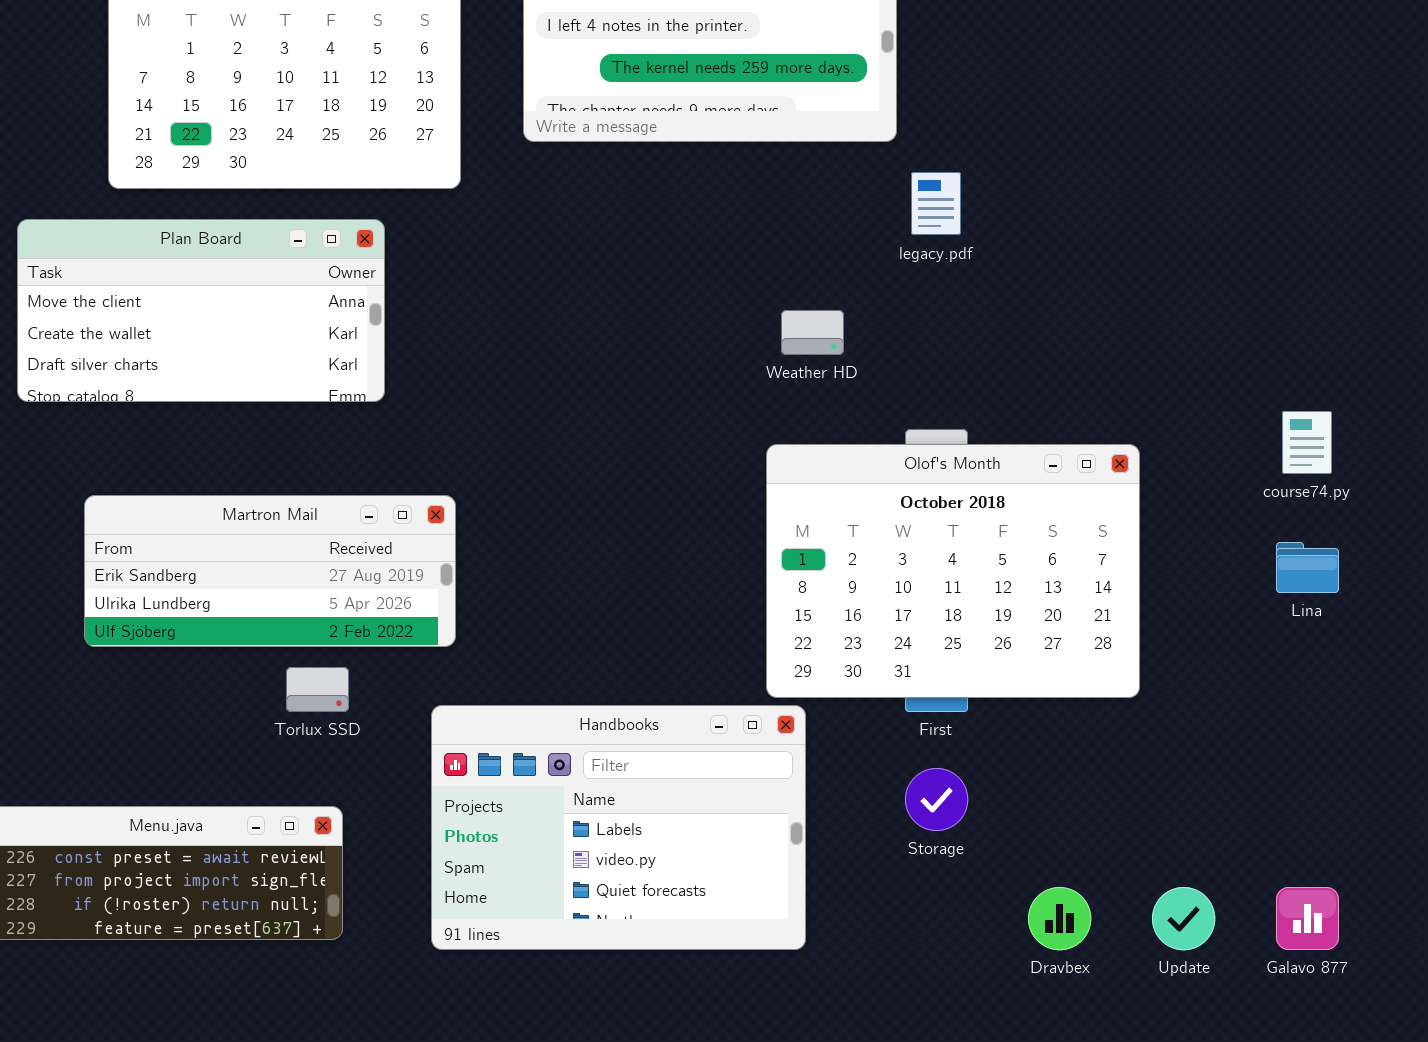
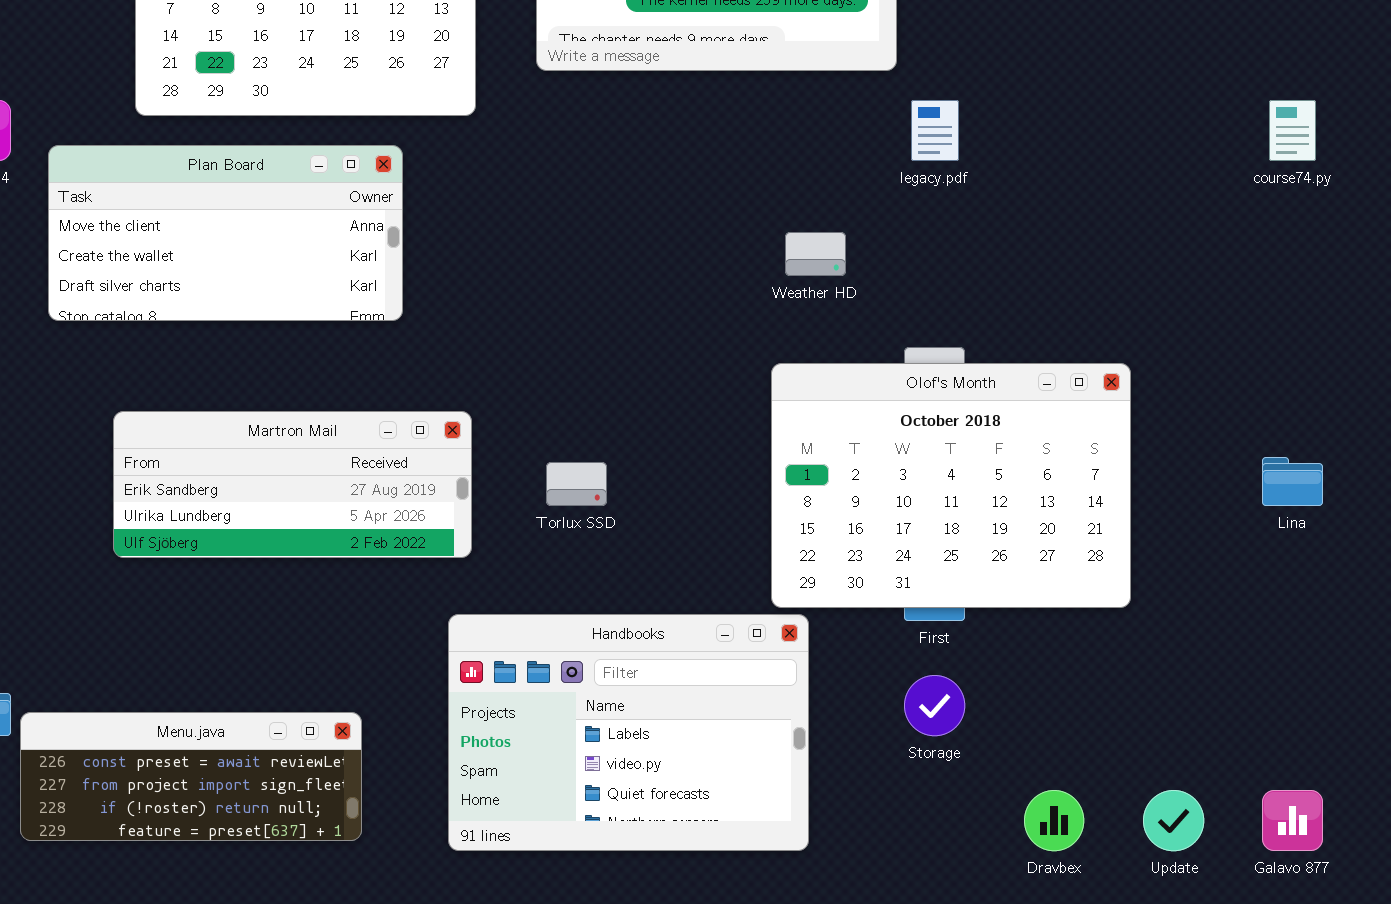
course74.py: [1282,411,1332,474] -> [1269,100,1316,161], moved
Torlux SSD: [286,667,349,712] -> [546,462,607,506], moved

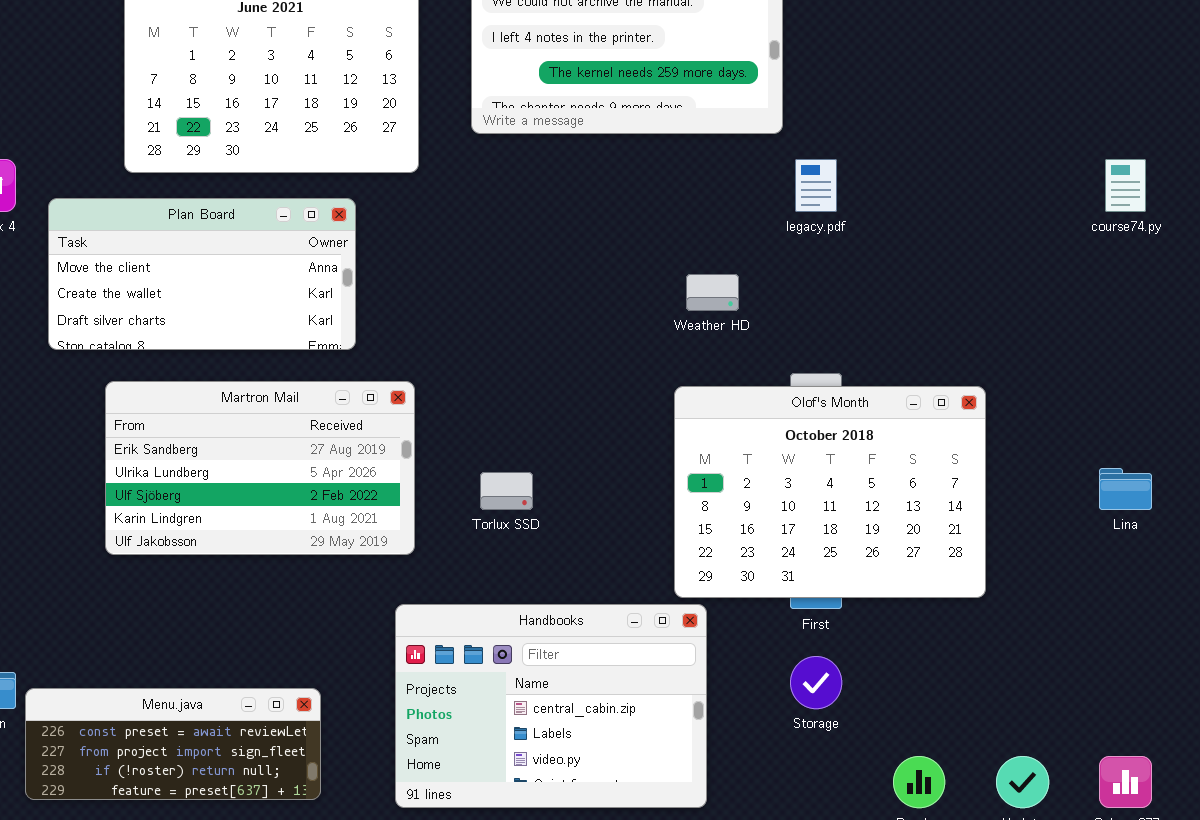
Martron Mail: [113,411,472,558] -> [105,381,415,555], resized
Handbooks: [448,614,809,851] -> [395,604,707,808], scrolled up 1 row

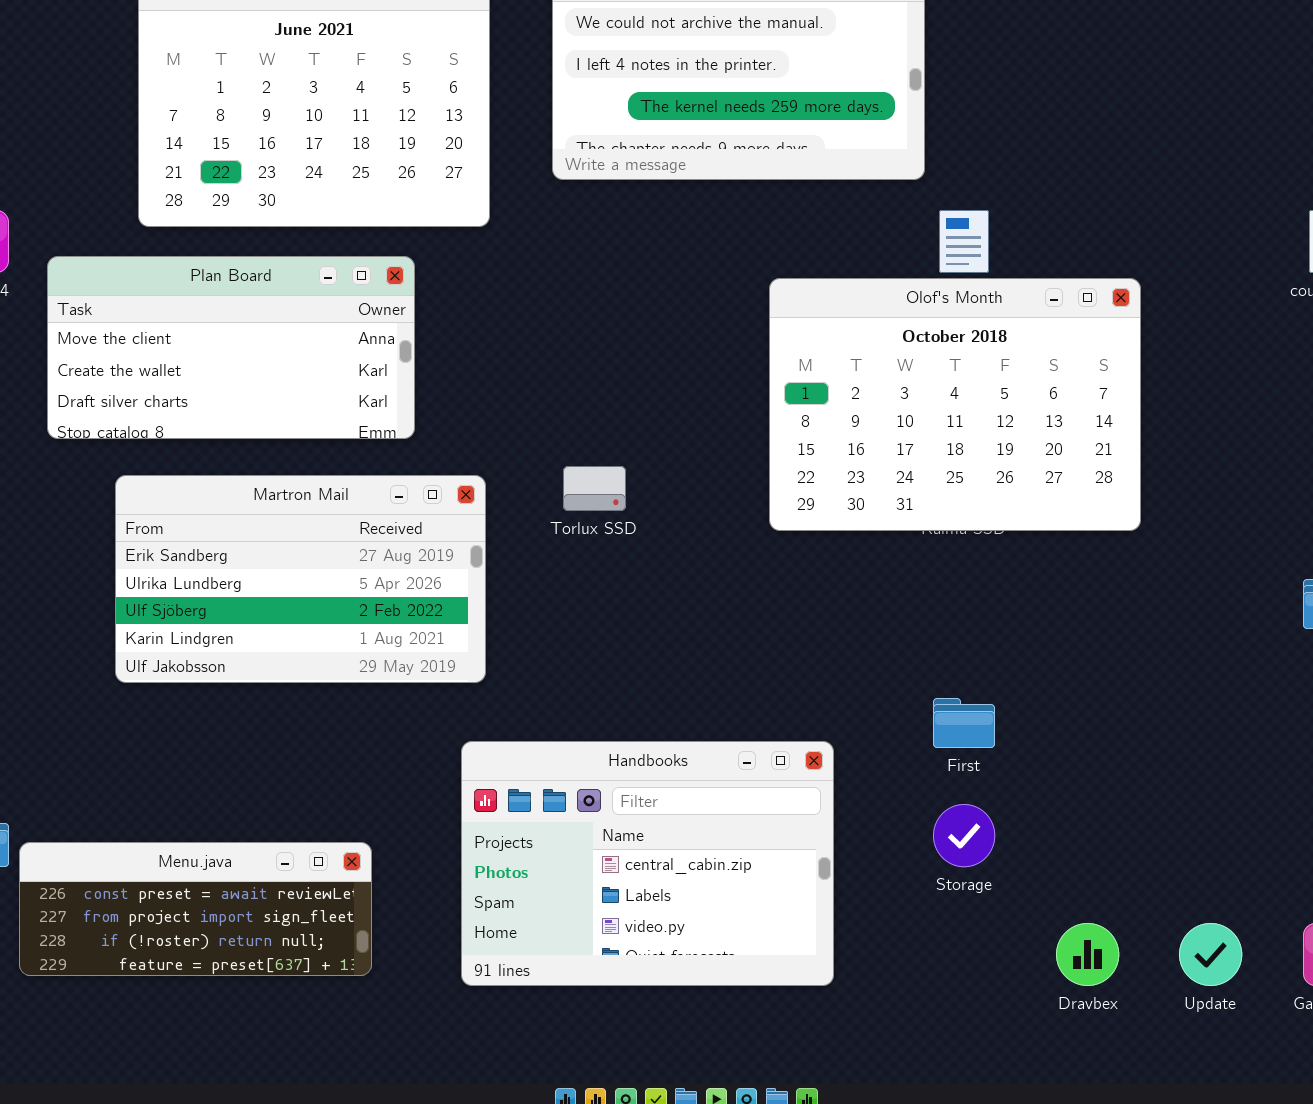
Olof's Month: [674,386,986,598] -> [769,278,1141,531], moved
Torlux SSD: [480,472,533,510] -> [563,466,626,511], moved

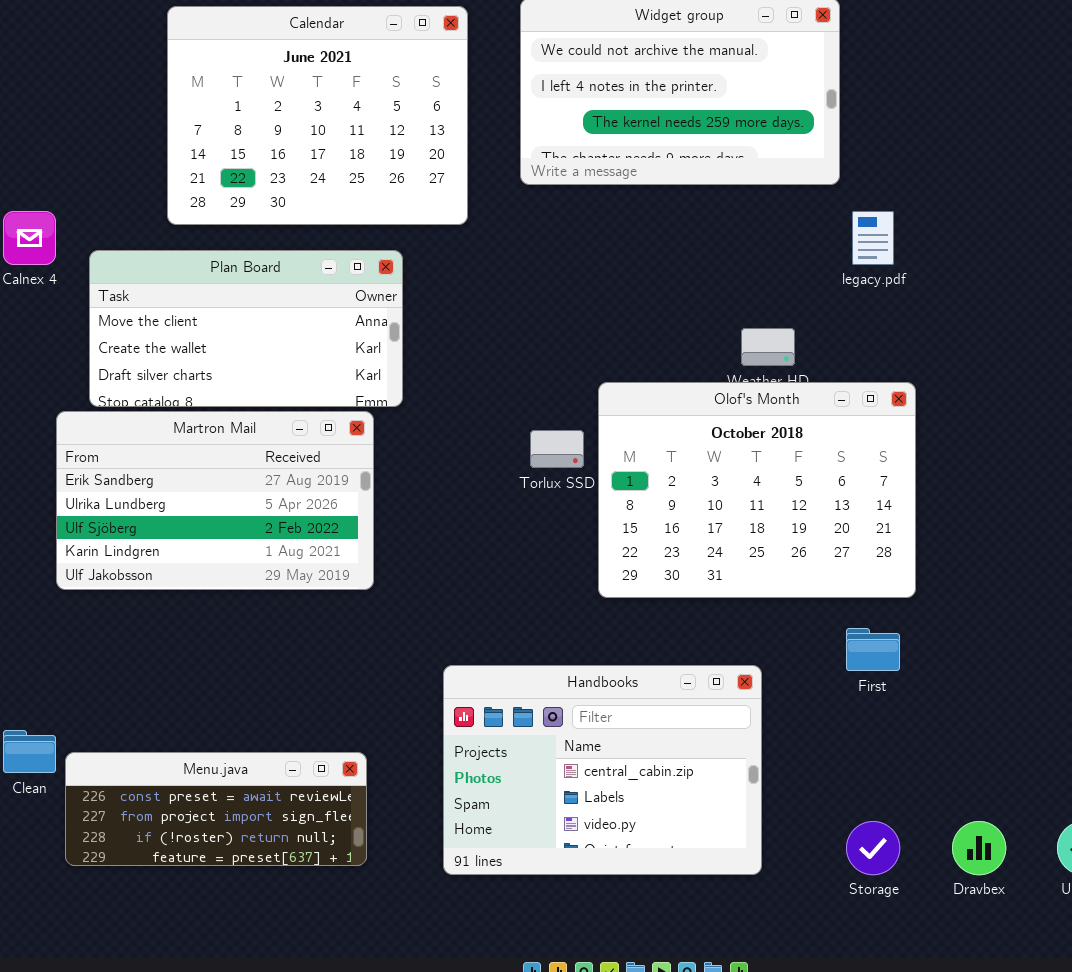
Olof's Month: [769,278,1141,531] -> [598,382,916,598], moved
Martron Mail: [115,475,486,683] -> [56,411,374,590], moved
Storage: [933,804,995,867] -> [846,821,900,875], moved

